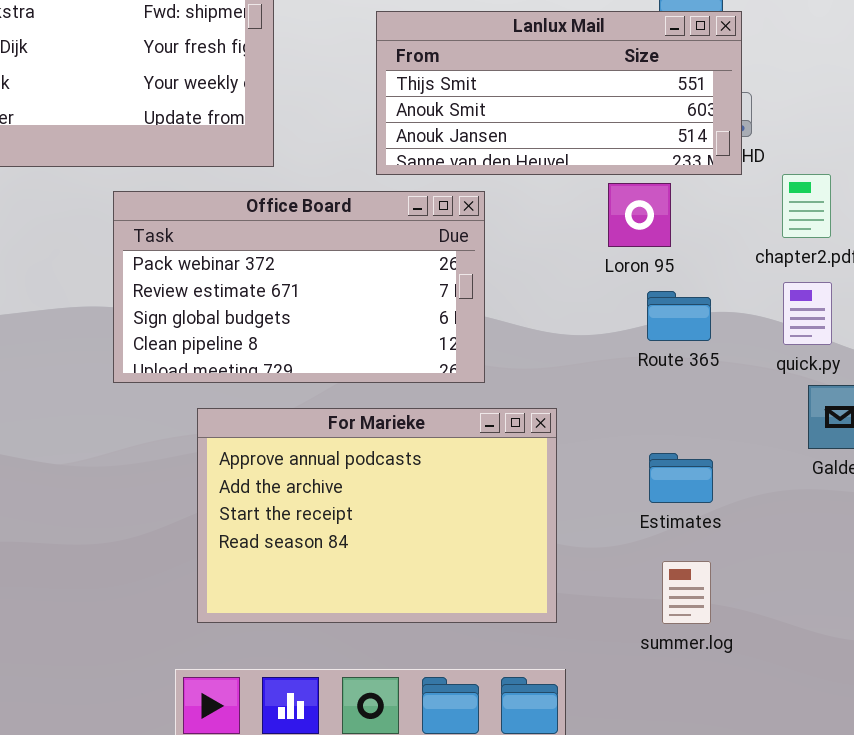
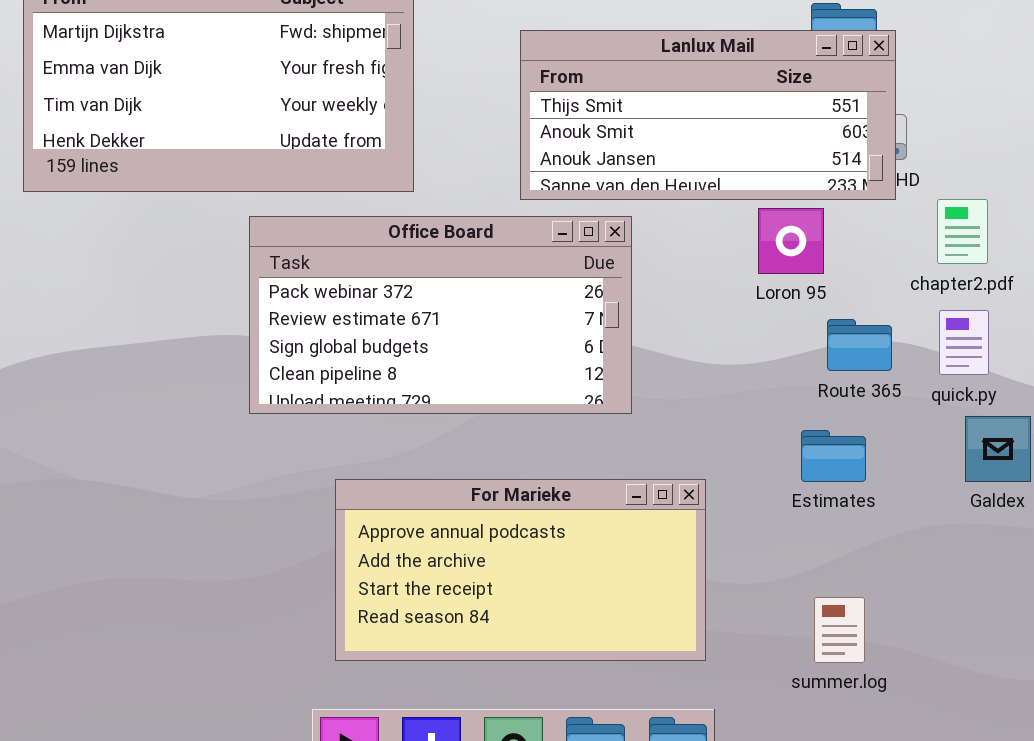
Route 365: [647,291,711,341] -> [827,319,892,371], moved
For Marieke: [197,408,557,623] -> [335,479,706,661], resized
Estimates: [649,453,713,503] -> [801,430,866,482], moved

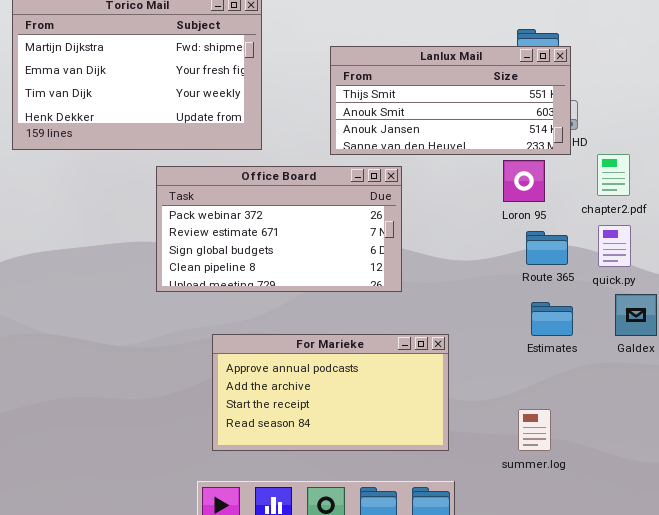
Loron 95: [758,208,824,274] -> [503,160,545,202], moved
Estimates: [801,430,866,482] -> [531,302,573,336], moved

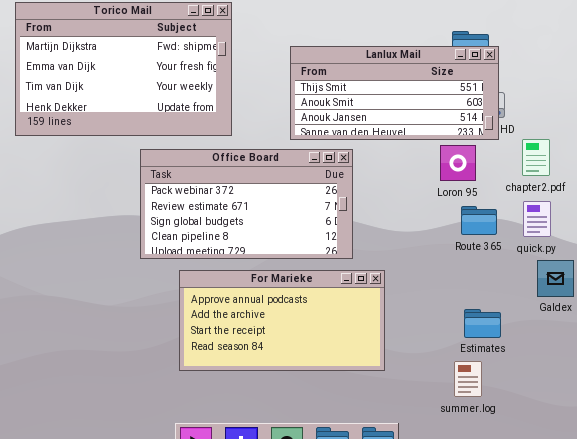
Estimates: [531,302,573,336] -> [464,309,501,338], moved
For Marieke: [212,334,449,451] -> [179,270,385,371], moved

